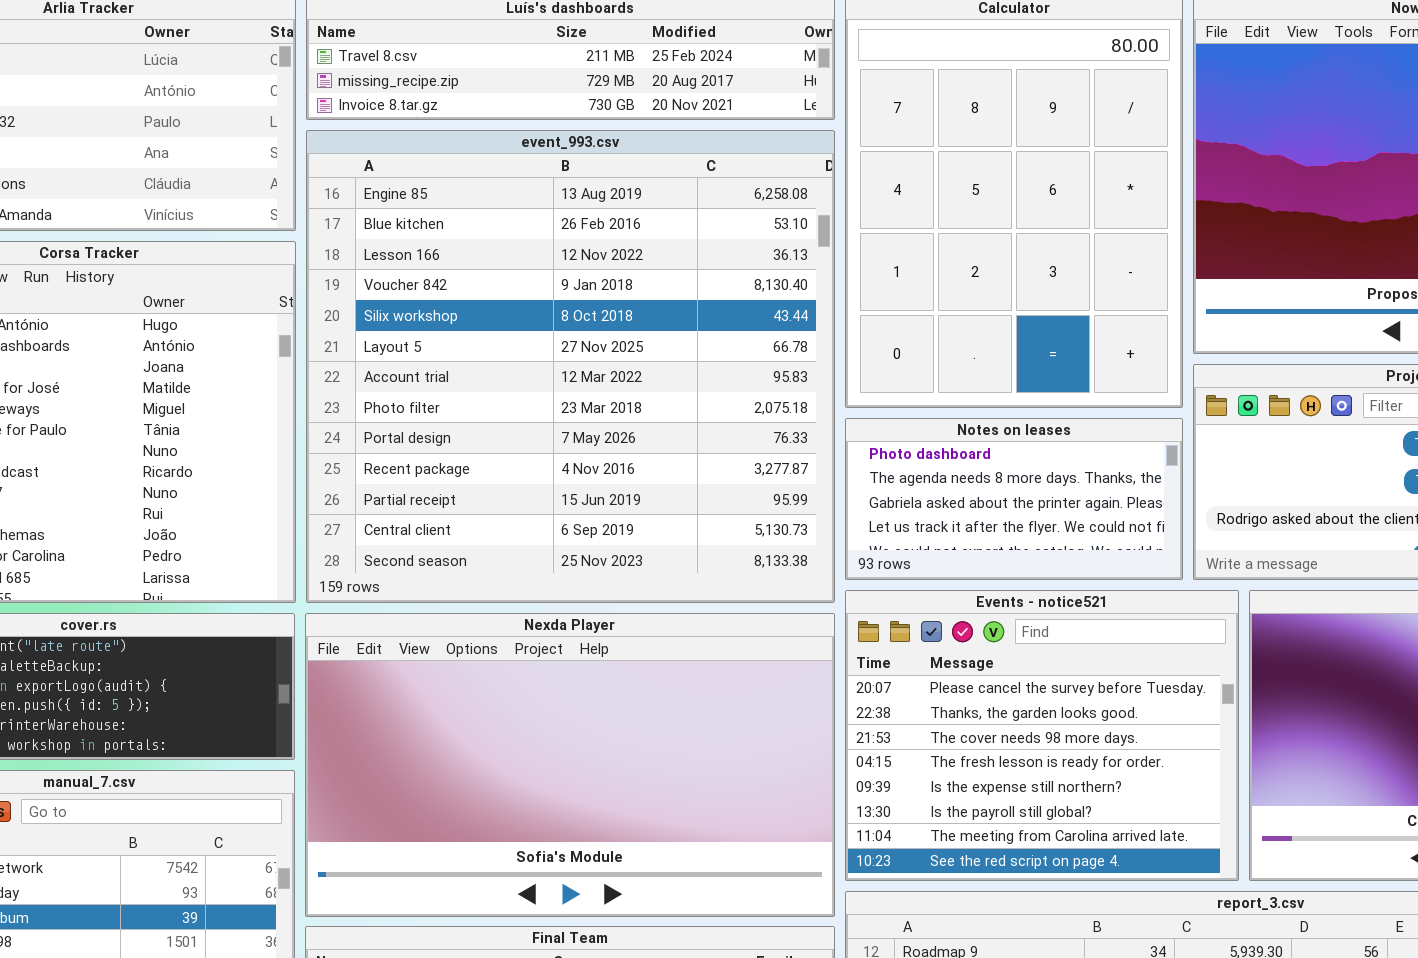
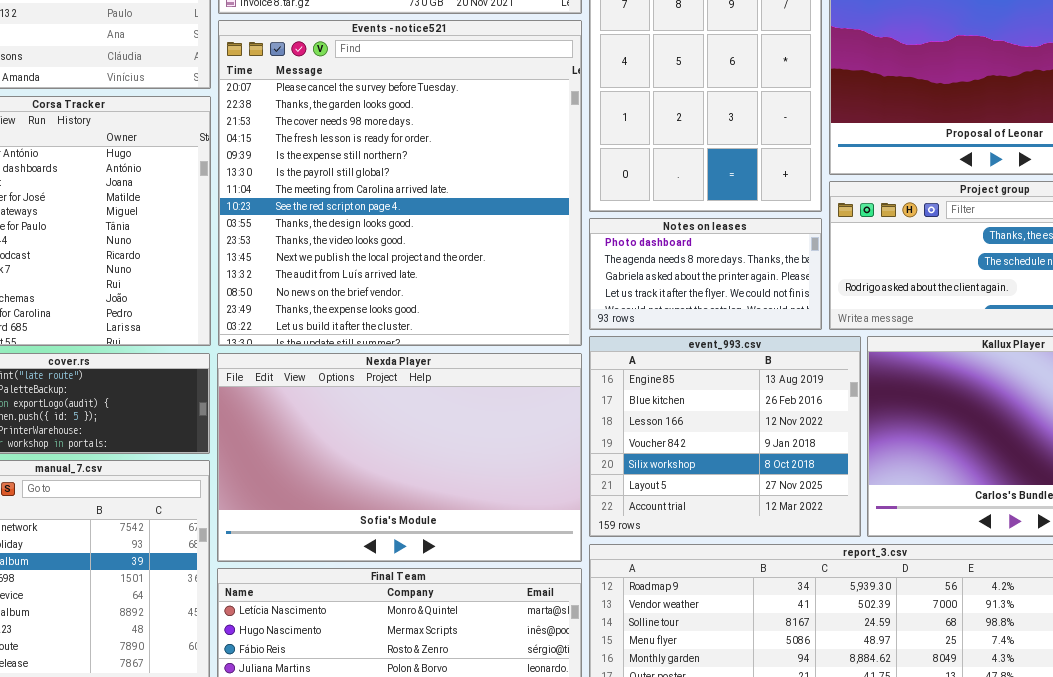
event_993.csv: [306,130,835,603] -> [589,336,861,537], moved, resized
Events - notice521: [845,590,1239,881] -> [218,20,582,346], moved, resized

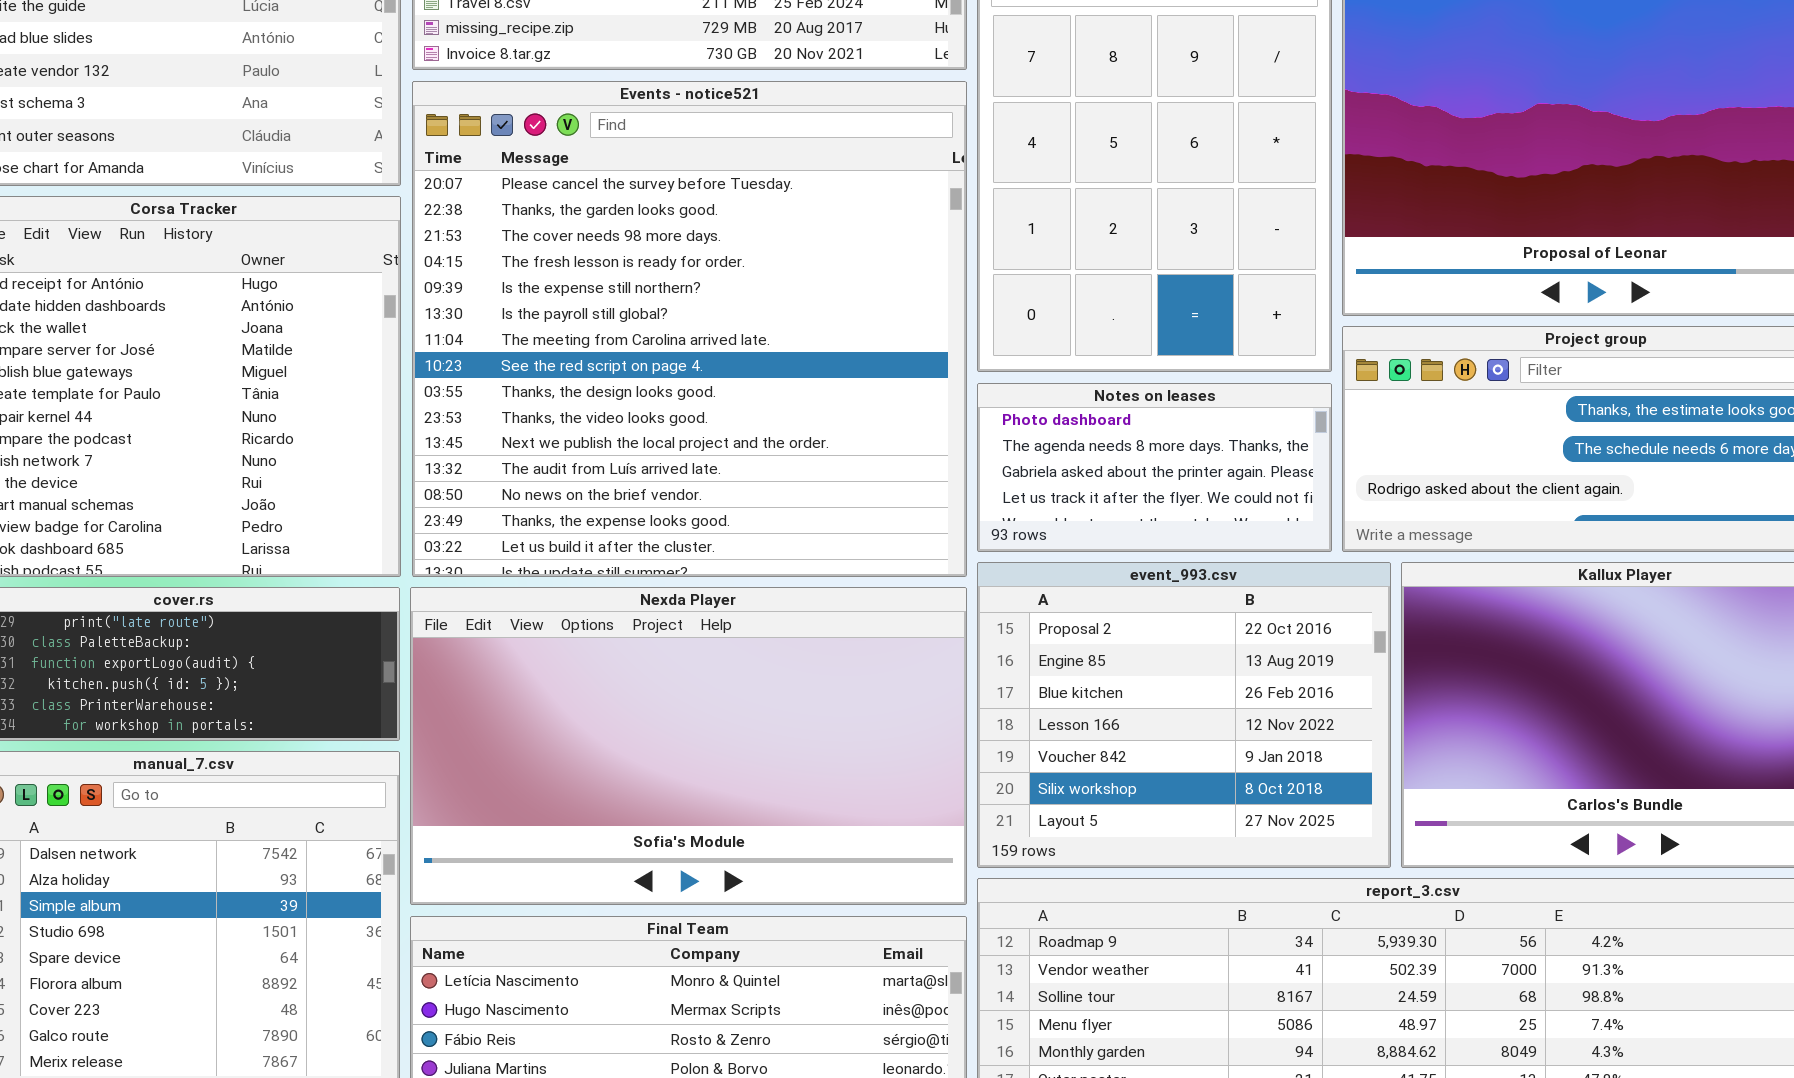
event_993.csv: [589,336,861,537] -> [977,562,1391,868], scrolled up 1 row

